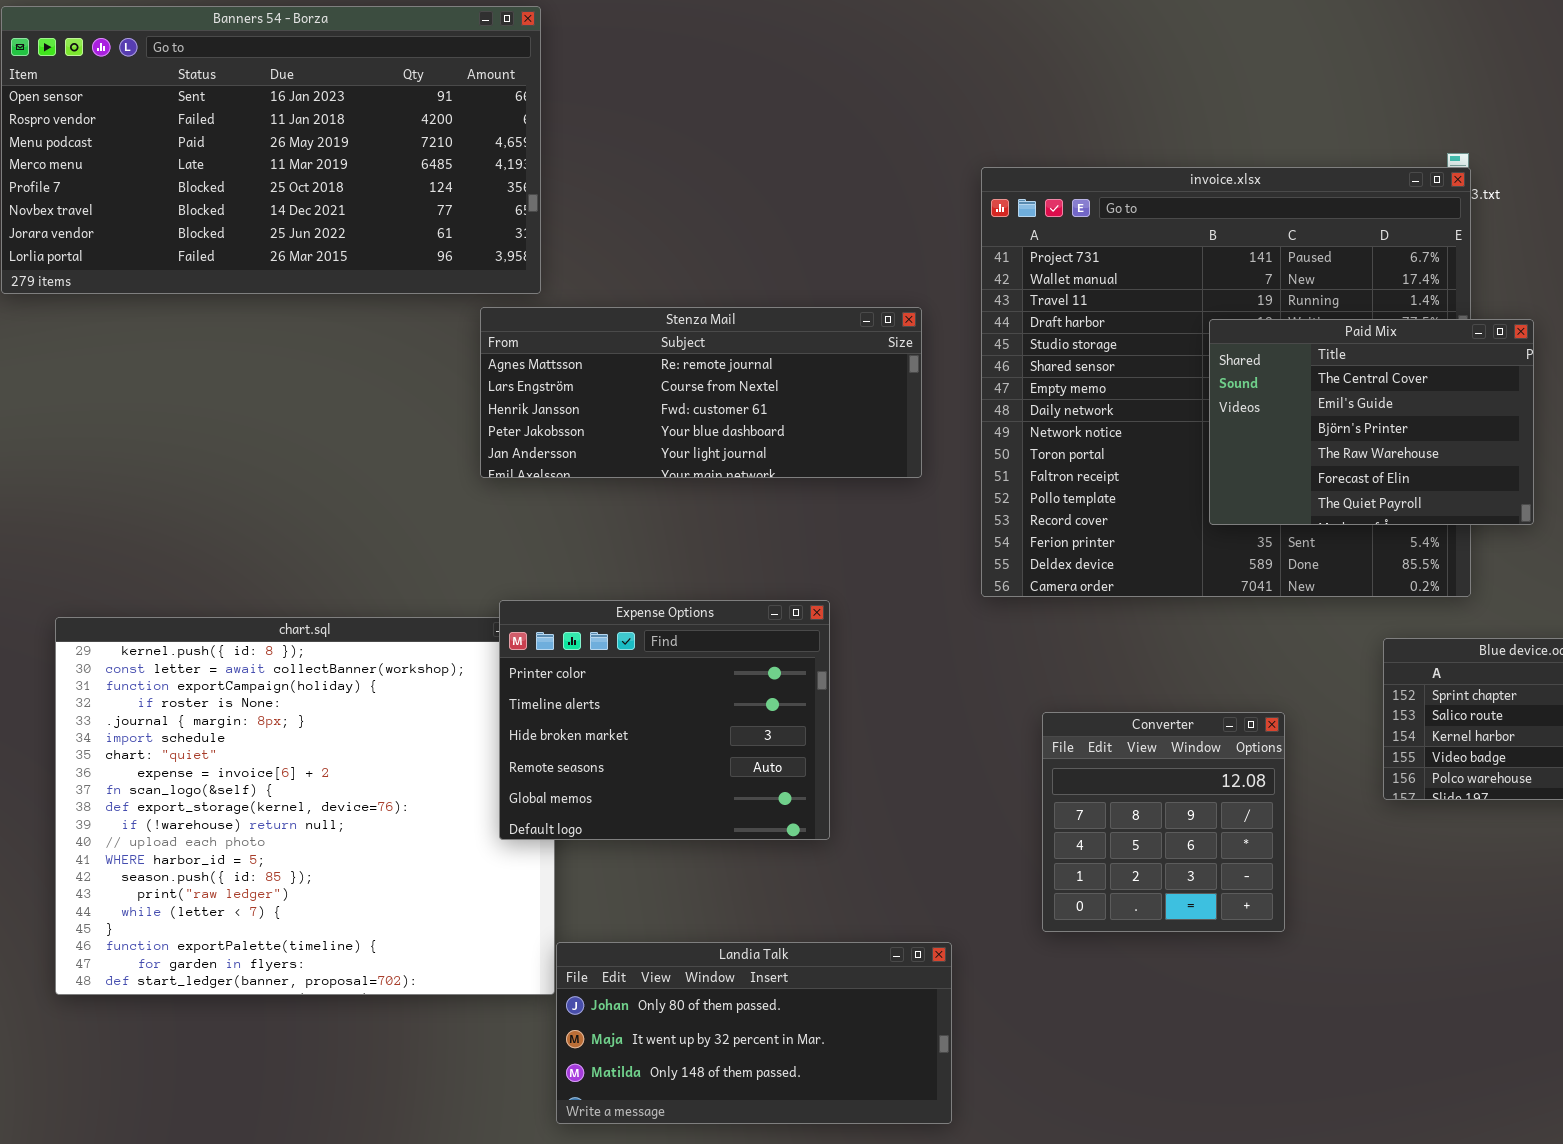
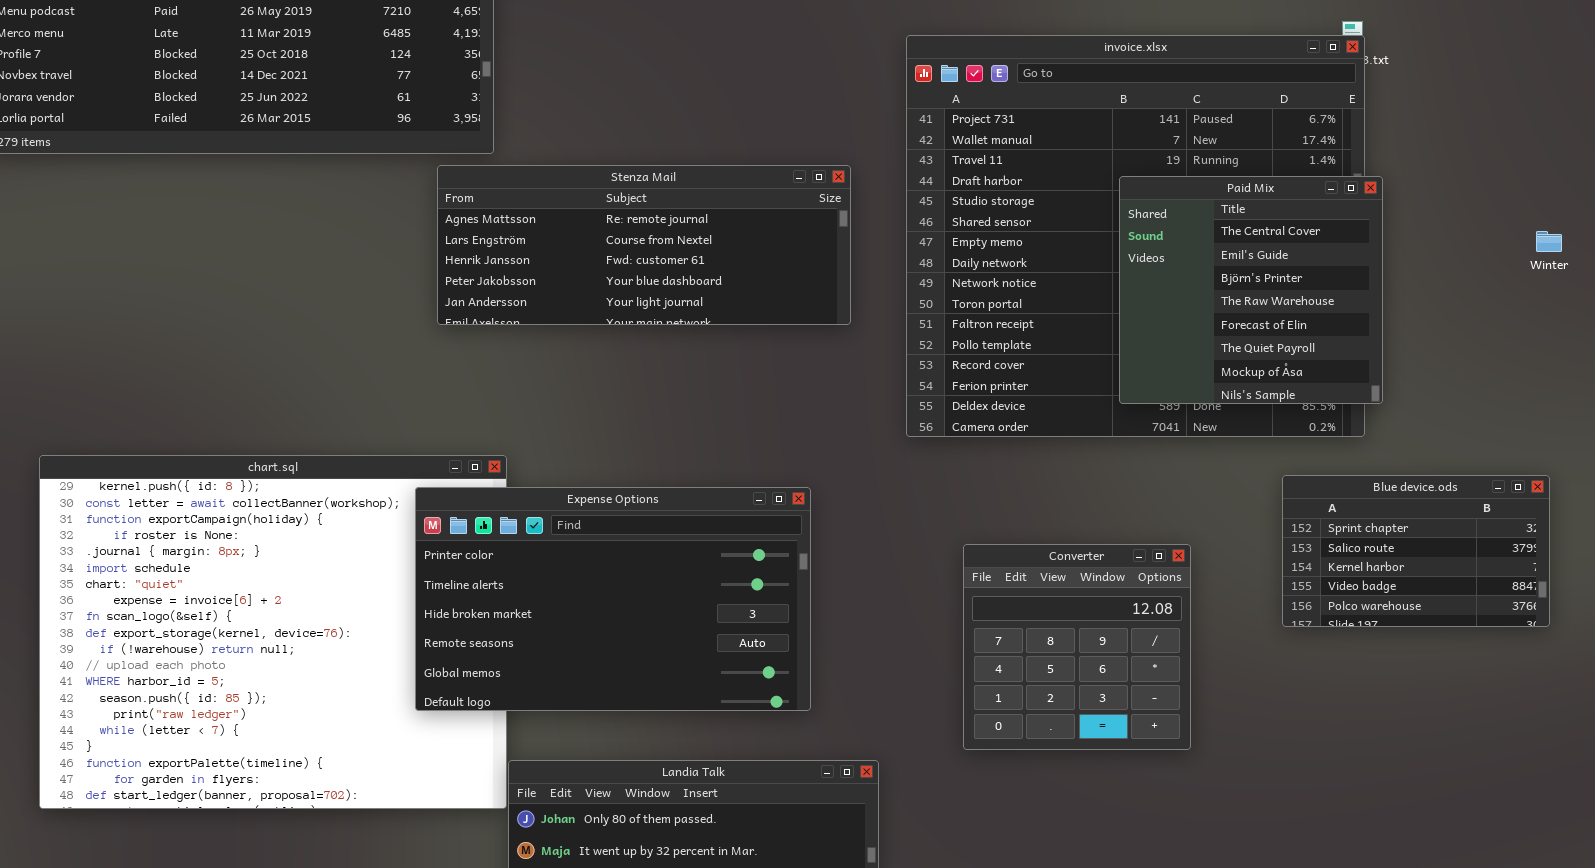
Paid Mix: [1209,319,1534,525] -> [1119,176,1383,404], resized
Expense Options: [499,600,830,840] -> [415,487,811,711], moved, resized

